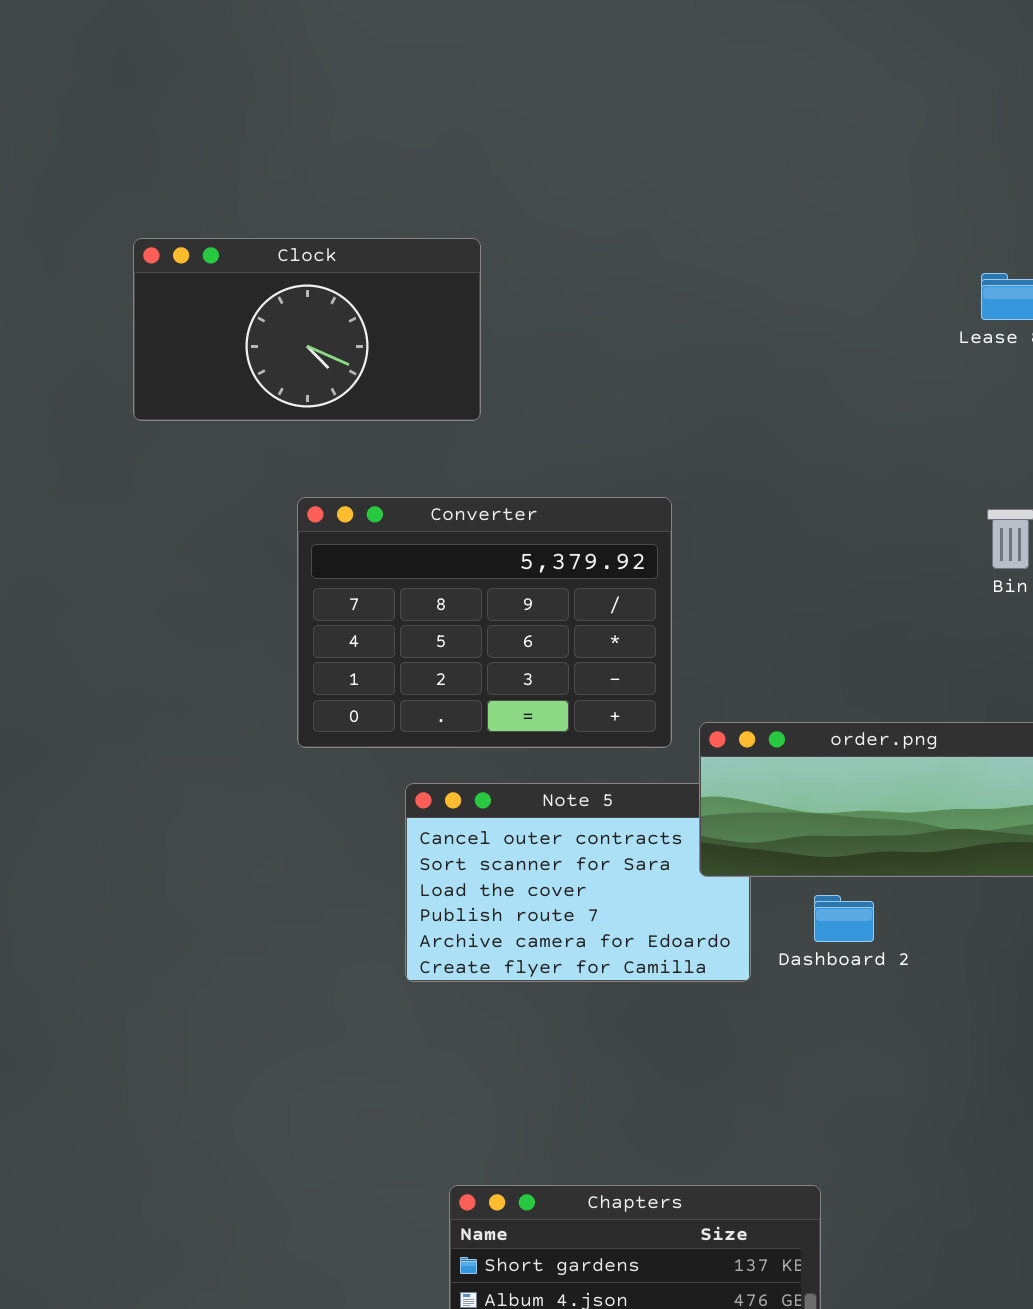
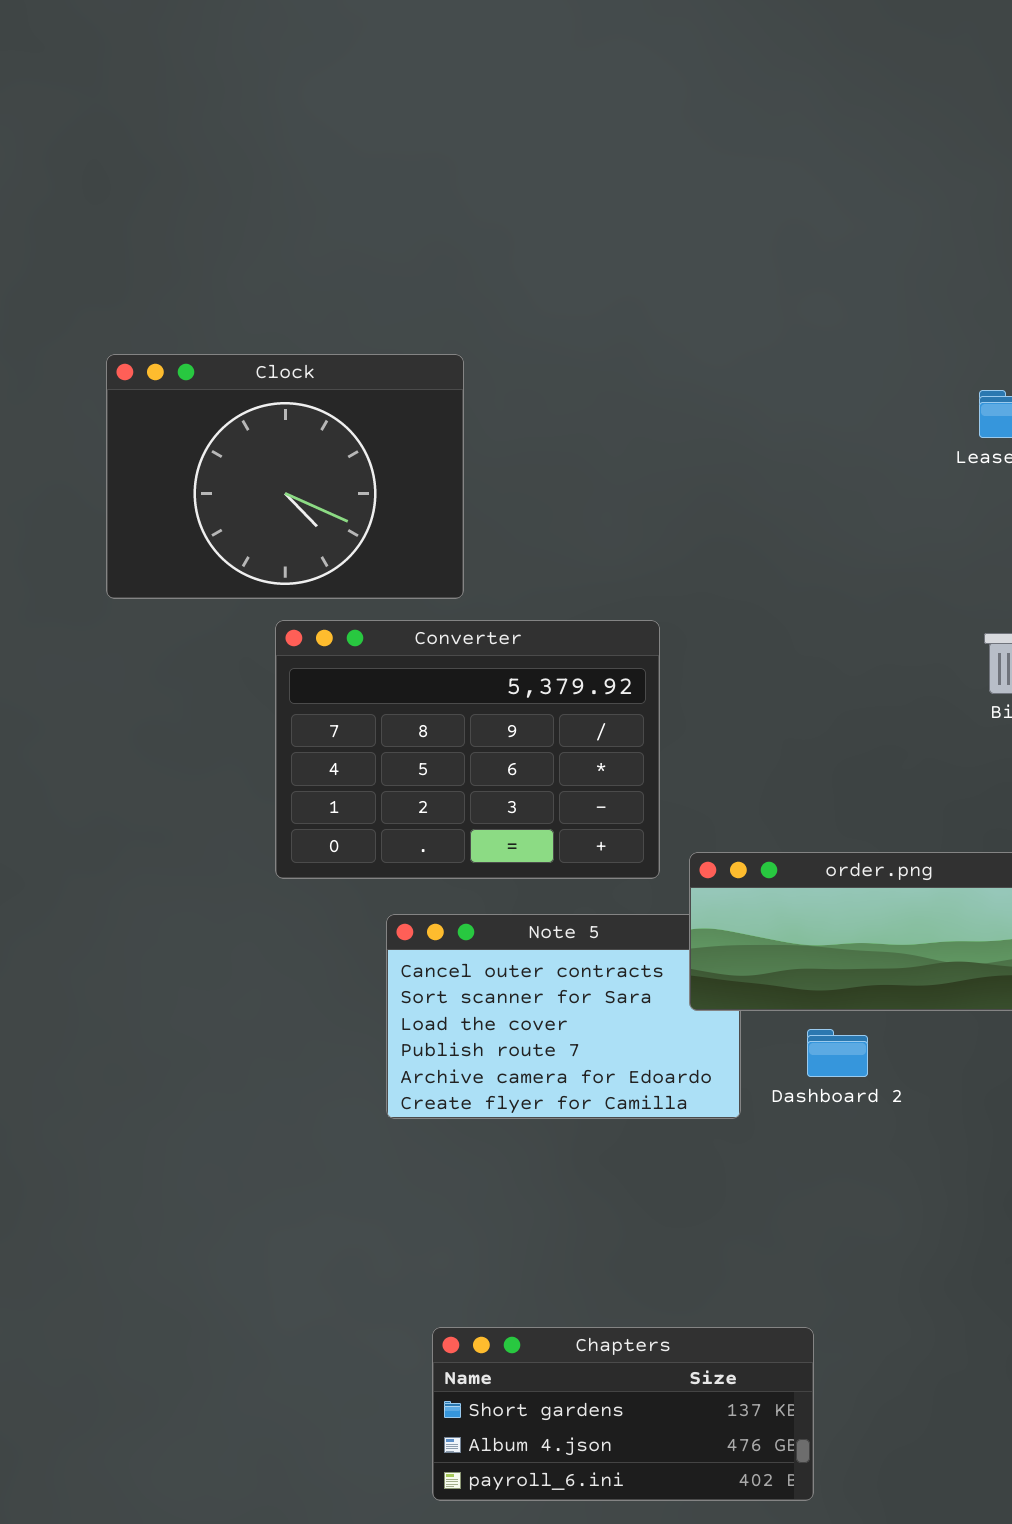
Clock: [133,238,481,421] -> [106,354,464,599], resized

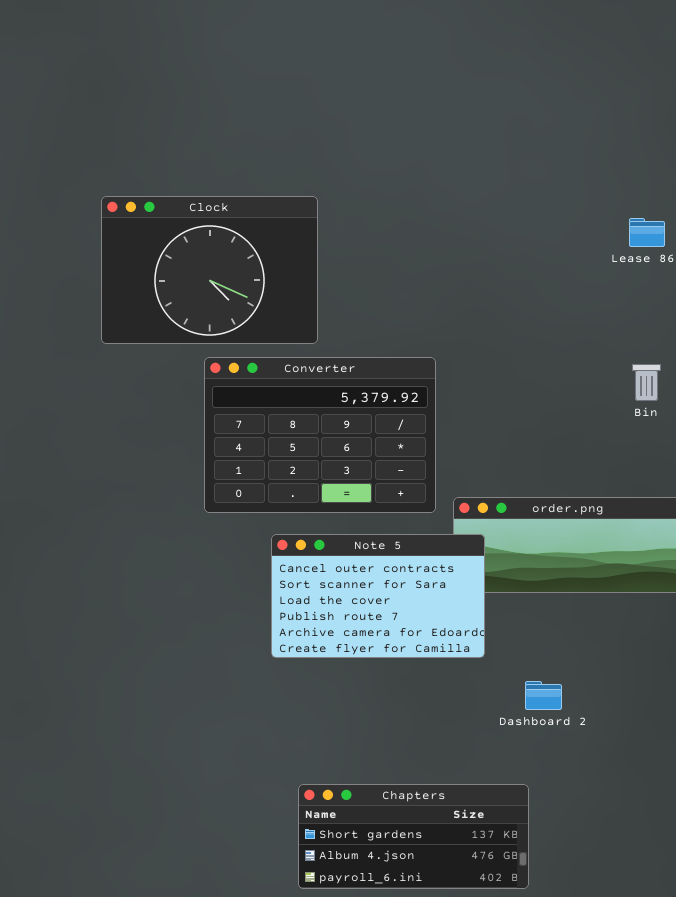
Note 5: [386,914,741,1119] -> [271,534,485,658], raised
Dashboard 2: [807,1029,868,1077] -> [525,681,562,710], moved

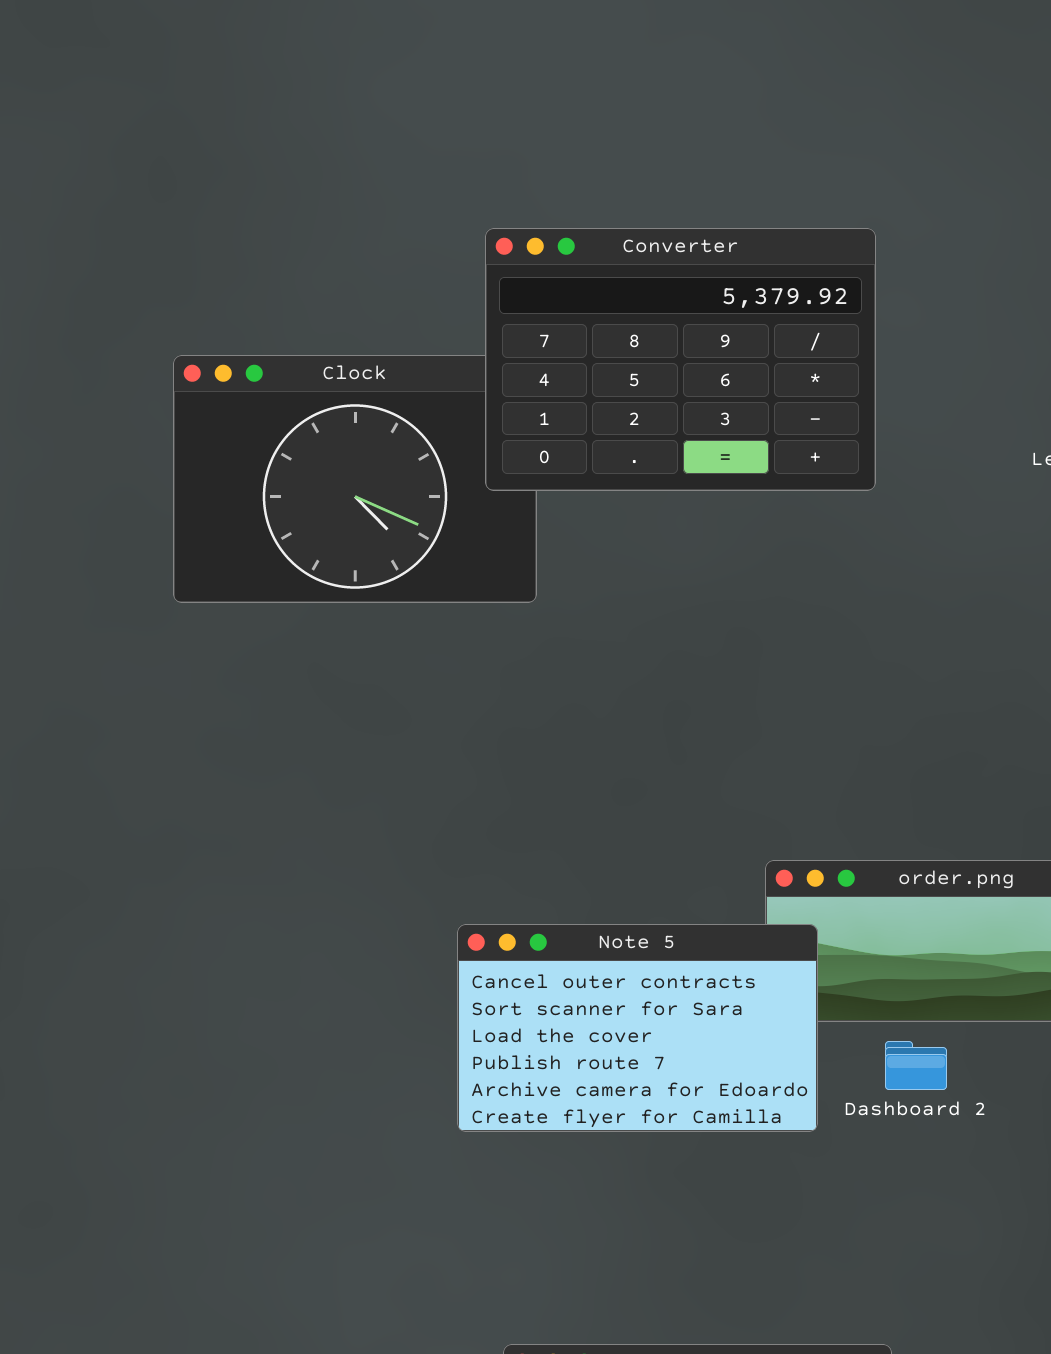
Converter: [204,357,436,513] -> [485,228,876,491], moved
Dashboard 2: [525,681,562,710] -> [885,1041,947,1090], moved

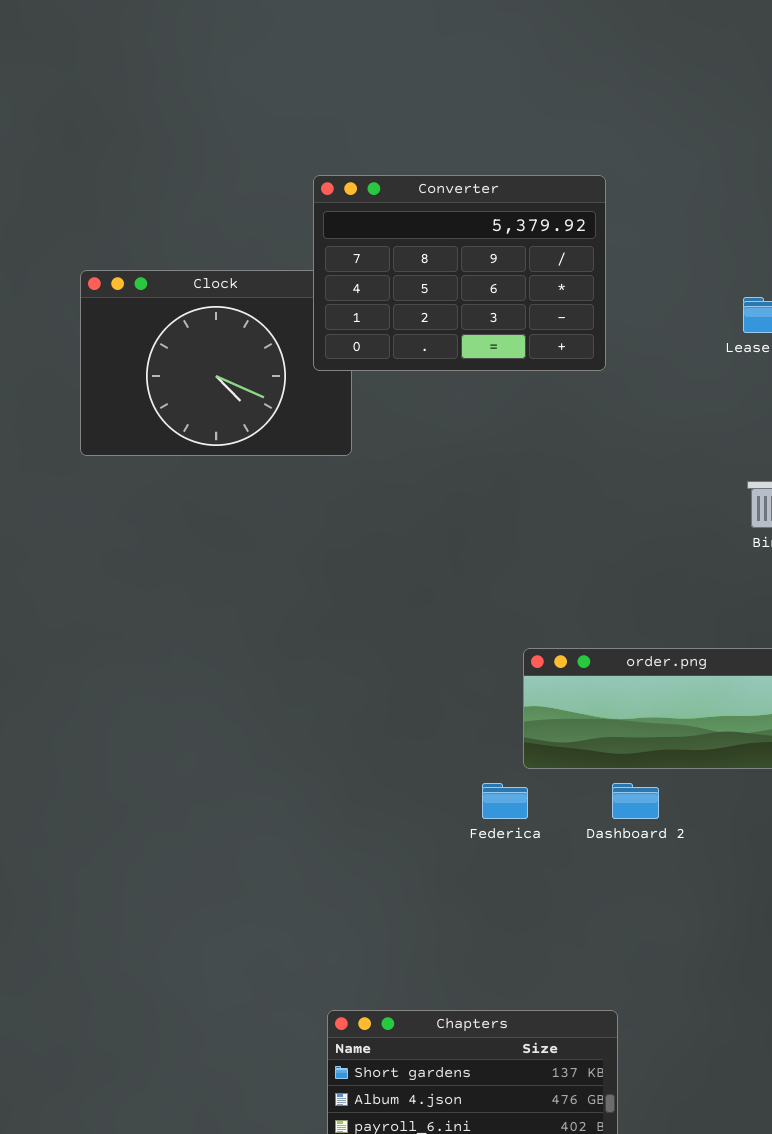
Note 5: [457,924,818,1132] -> none, closed

